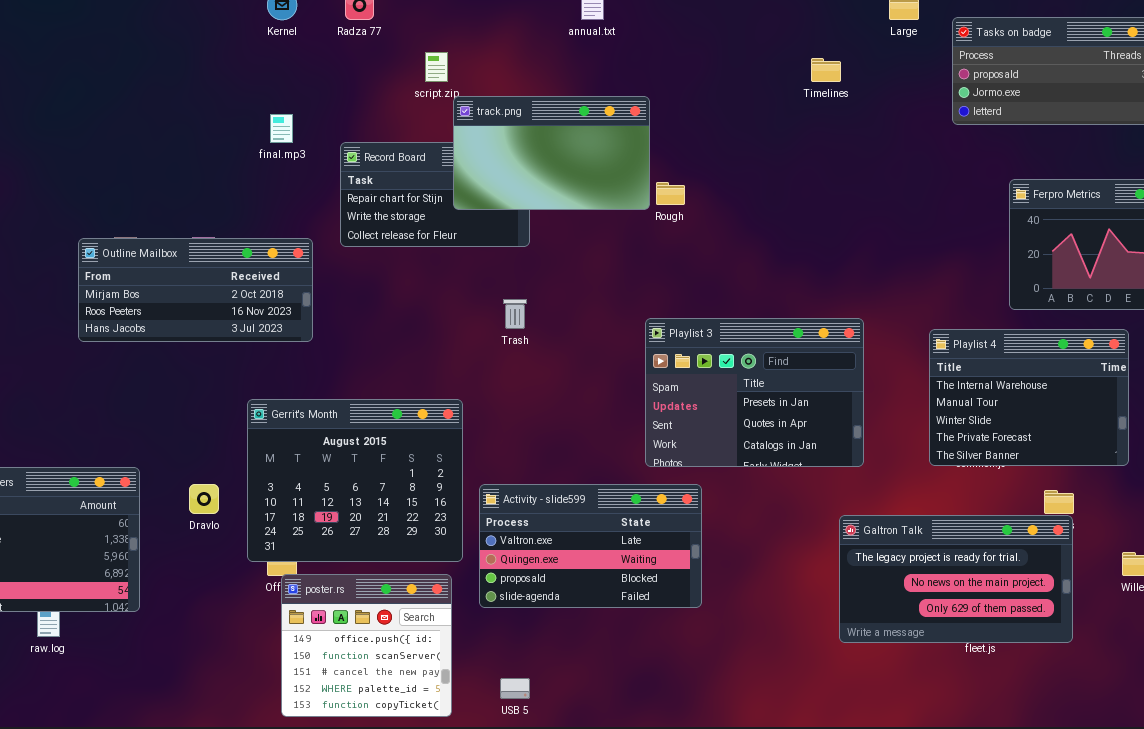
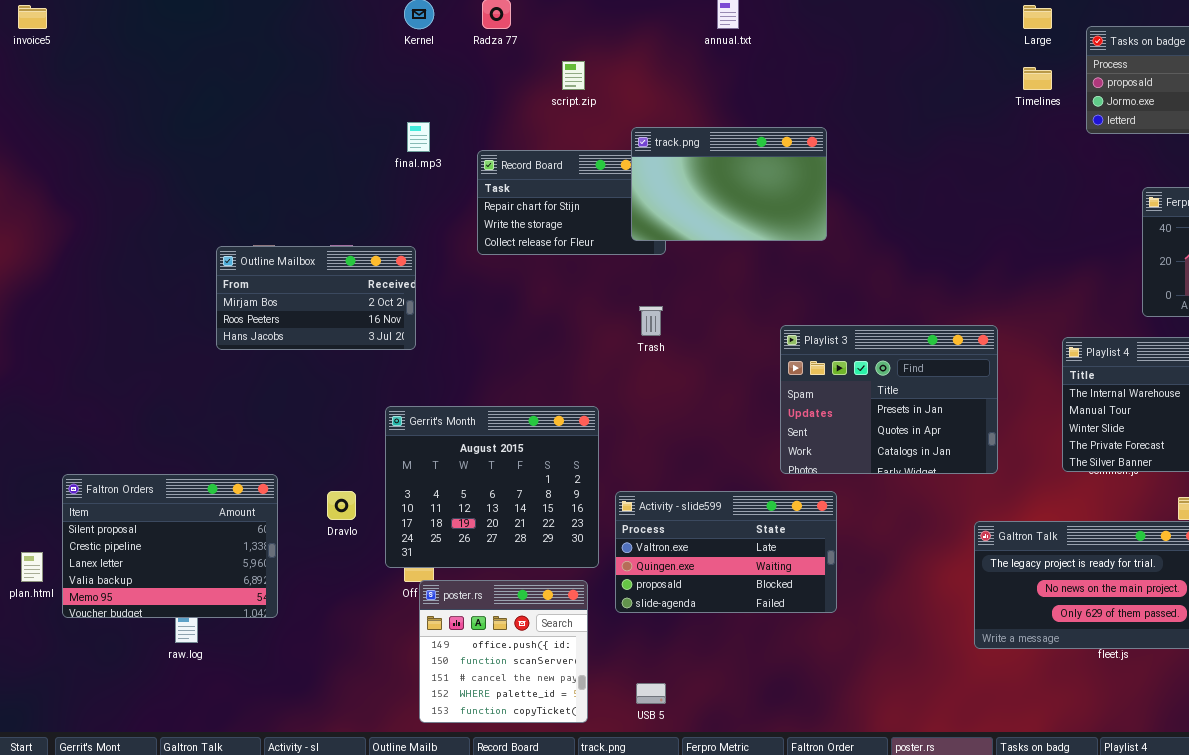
Timelines: [811,58,841,82] -> [1023,67,1052,90], moved
track.png: [453,96,650,210] -> [631,127,827,241], moved
Outline Mailbox: [78,238,313,342] -> [216,246,416,350], resized

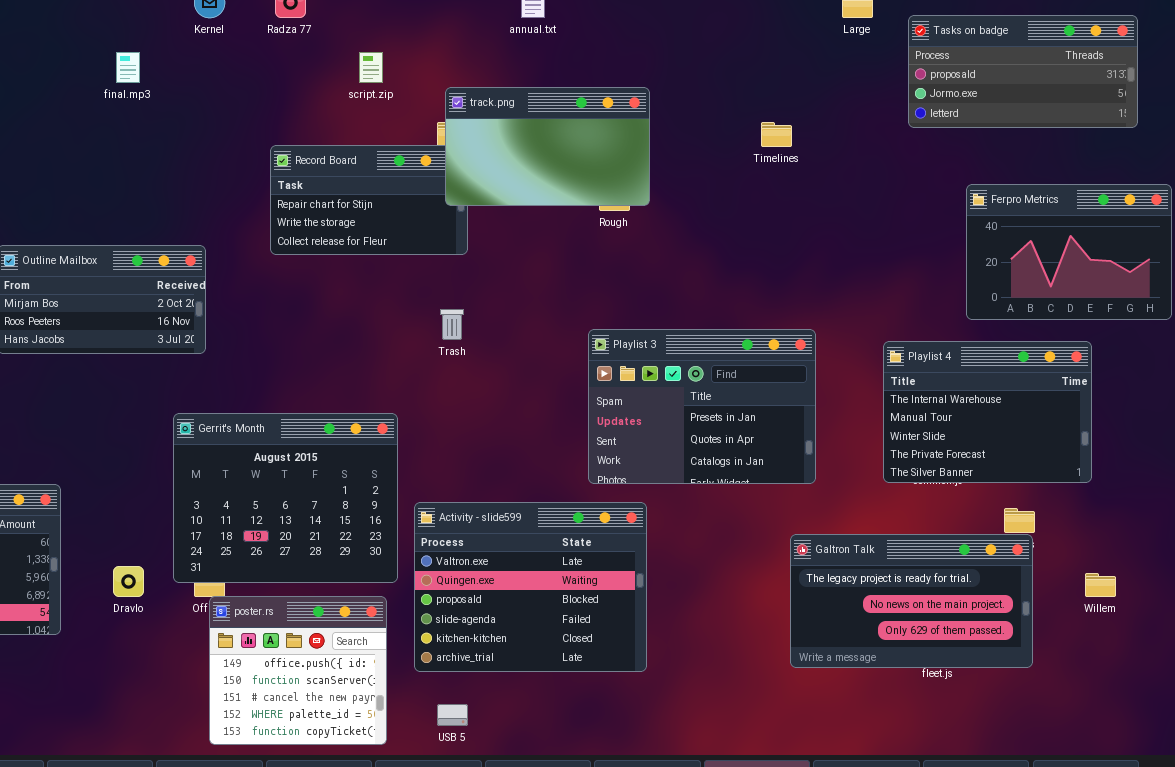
Timelines: [1023,67,1052,90] -> [761,122,792,147], moved
final.mp3: [407,122,430,152] -> [116,52,140,83], moved
track.png: [631,127,827,241] -> [445,87,650,206], moved
Dravlo: [327,491,356,520] -> [113,566,144,597], moved
Activity - slide599: [615,491,837,613] -> [414,502,647,672], resized

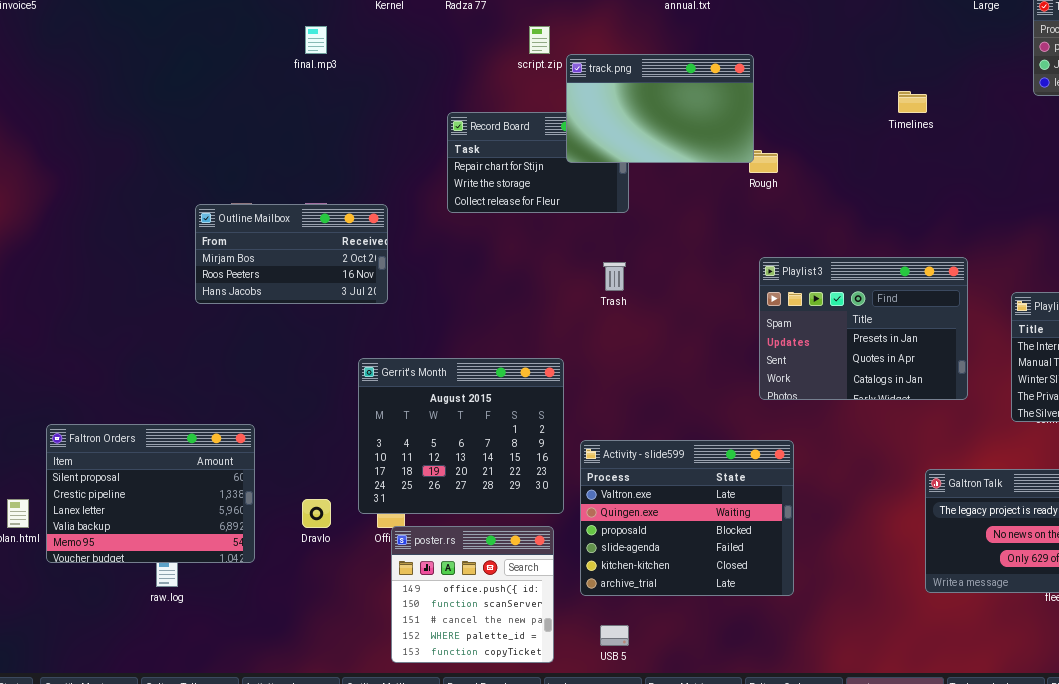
track.png: [445,87,650,206] -> [566,54,754,163], moved
Playlist 3: [588,329,816,484] -> [759,257,968,400], moved

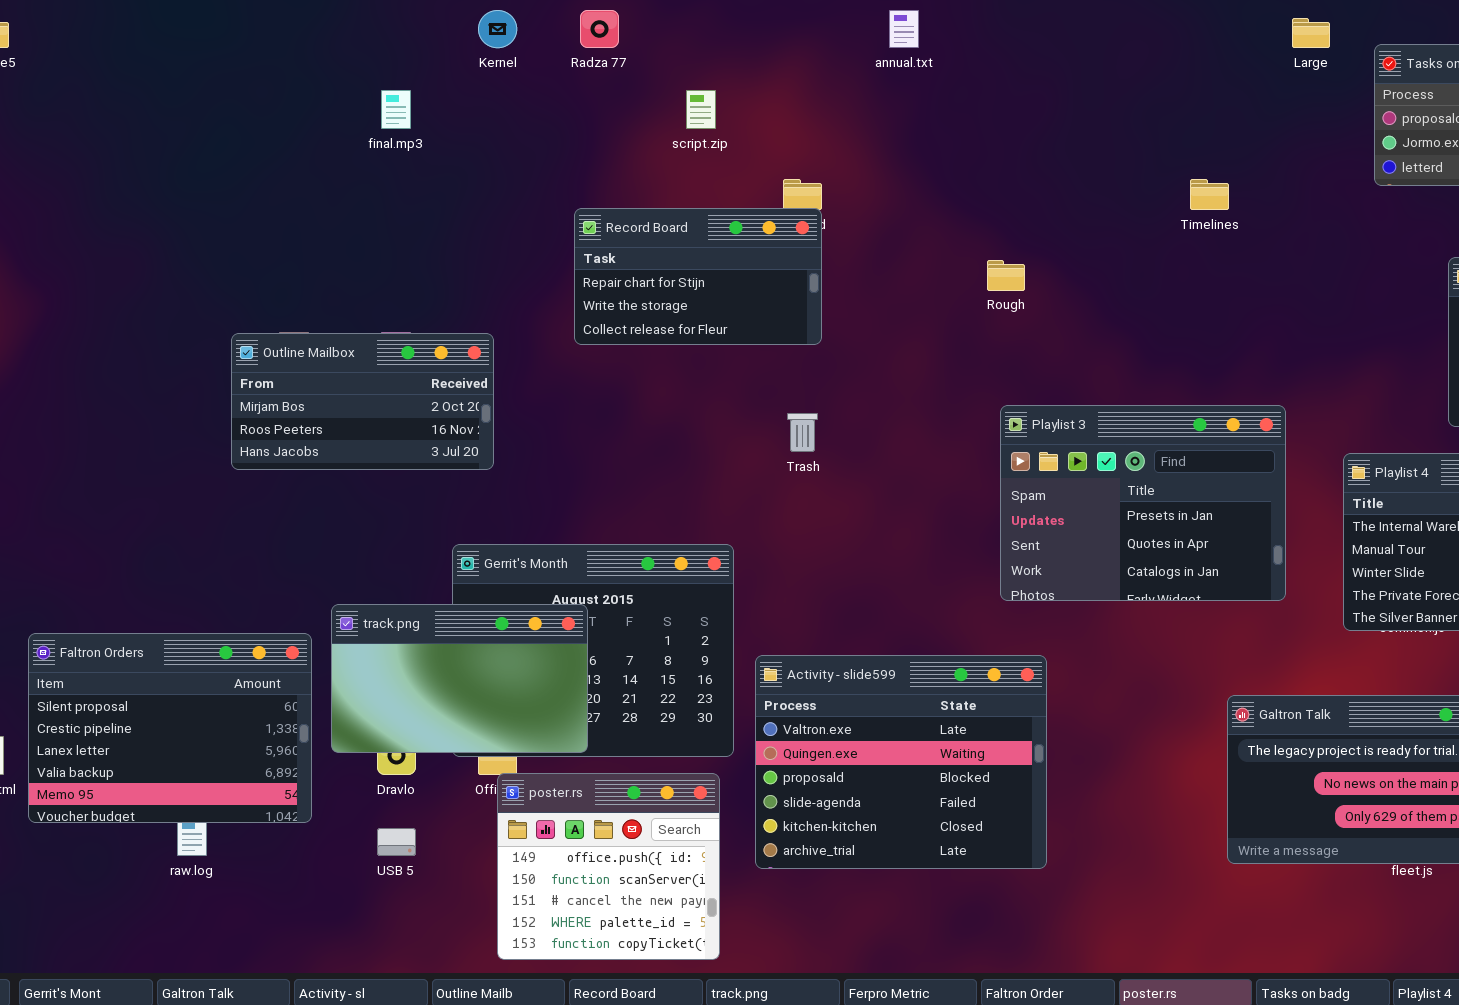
track.png: [566,54,754,163] -> [331,604,588,753], moved
USB 5: [600,625,629,646] -> [377,828,416,856], moved

